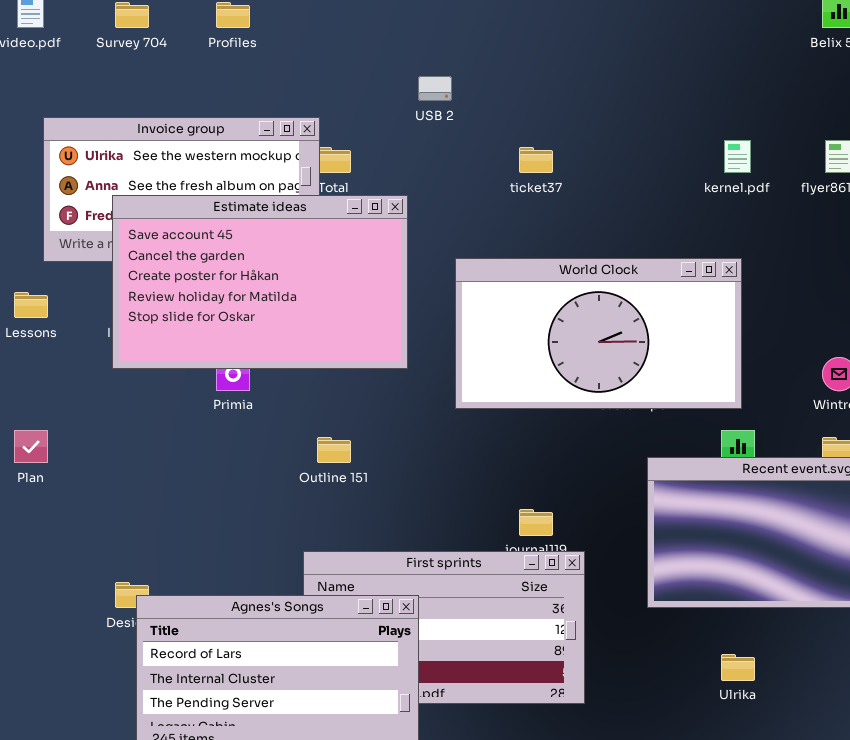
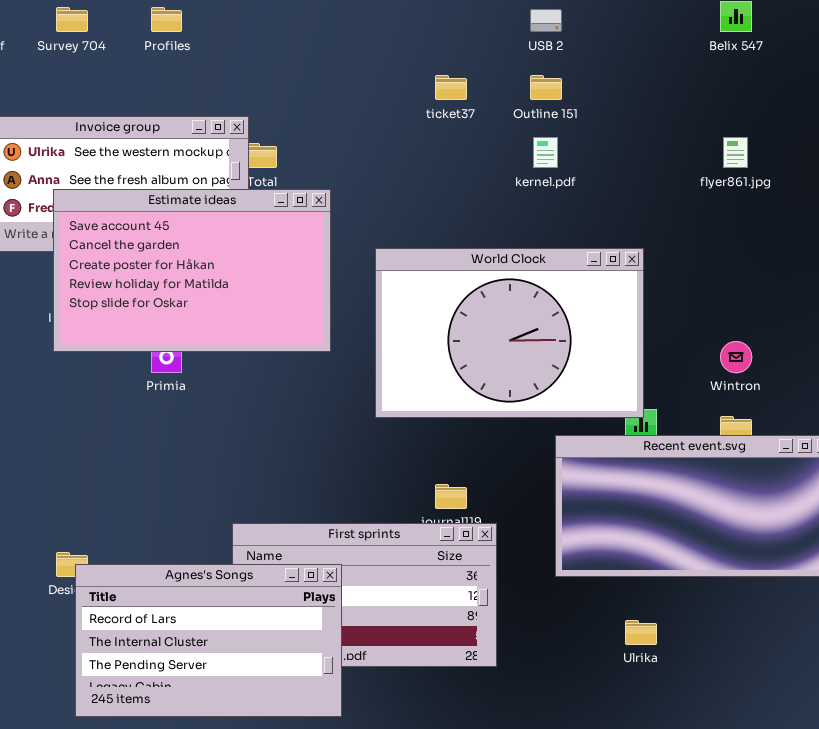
USB 2: [418,76,452,101] -> [530,9,562,32], moved
kernel.pdf: [724,140,751,173] -> [533,137,558,168], moved
ticket37: [519,147,553,173] -> [435,75,467,100], moved
World Clock: [455,258,742,409] -> [375,248,644,418], resized
Outline 151: [317,437,351,463] -> [530,75,562,100], moved

